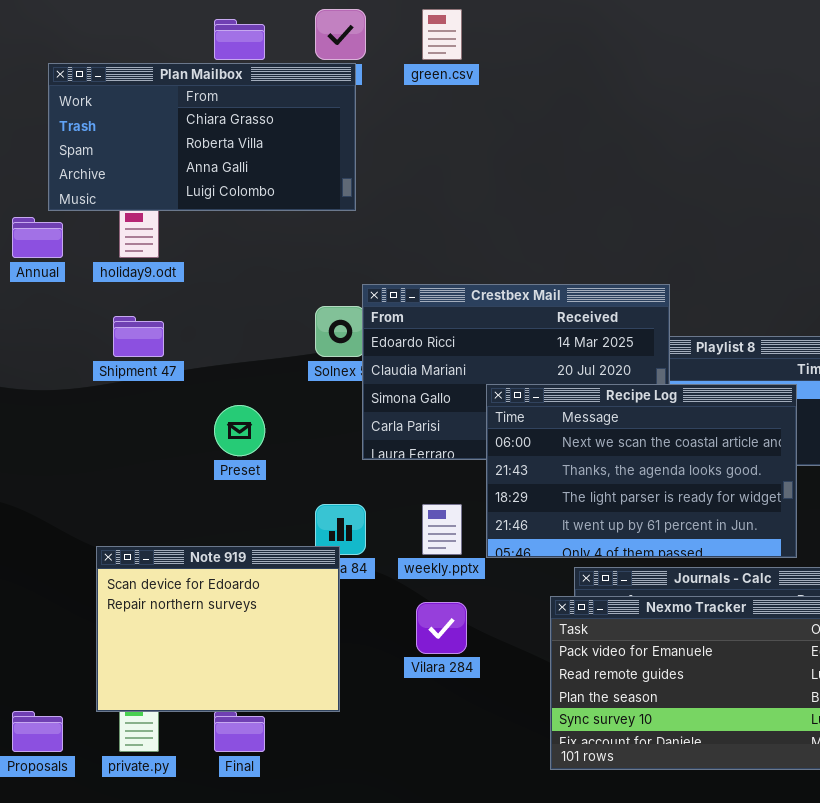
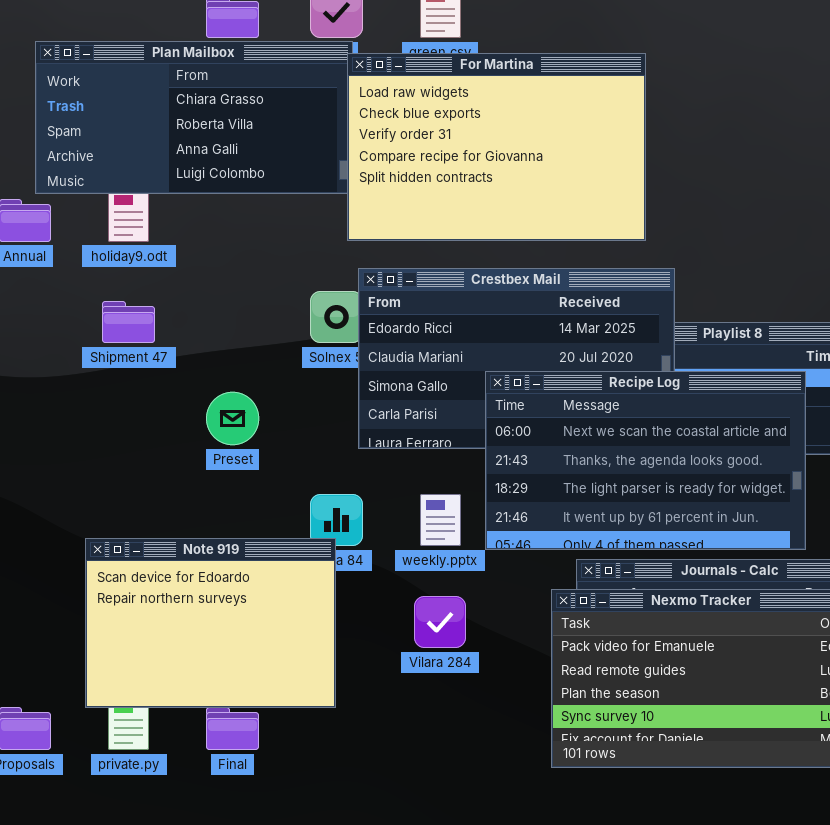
For Martina: none -> [347,53,646,241], opened

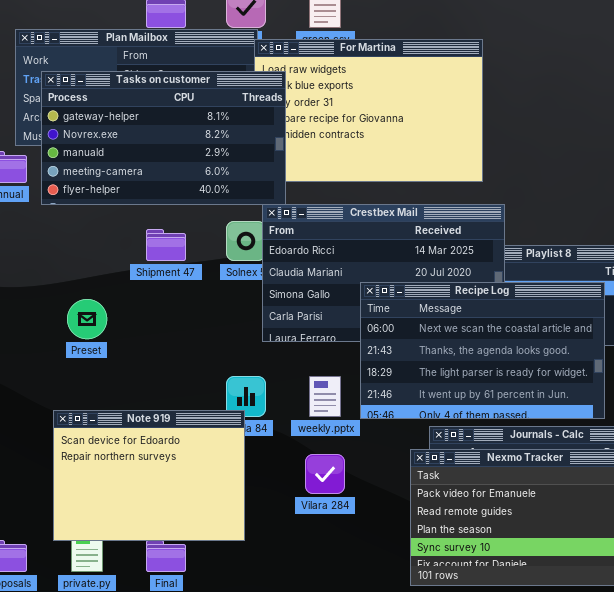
Tasks on customer: none -> [41,71,286,205], opened
Shipment 47: [102,301,155,343] -> [146,229,186,261], moved
Preset: [206,392,259,445] -> [67,299,107,339], moved

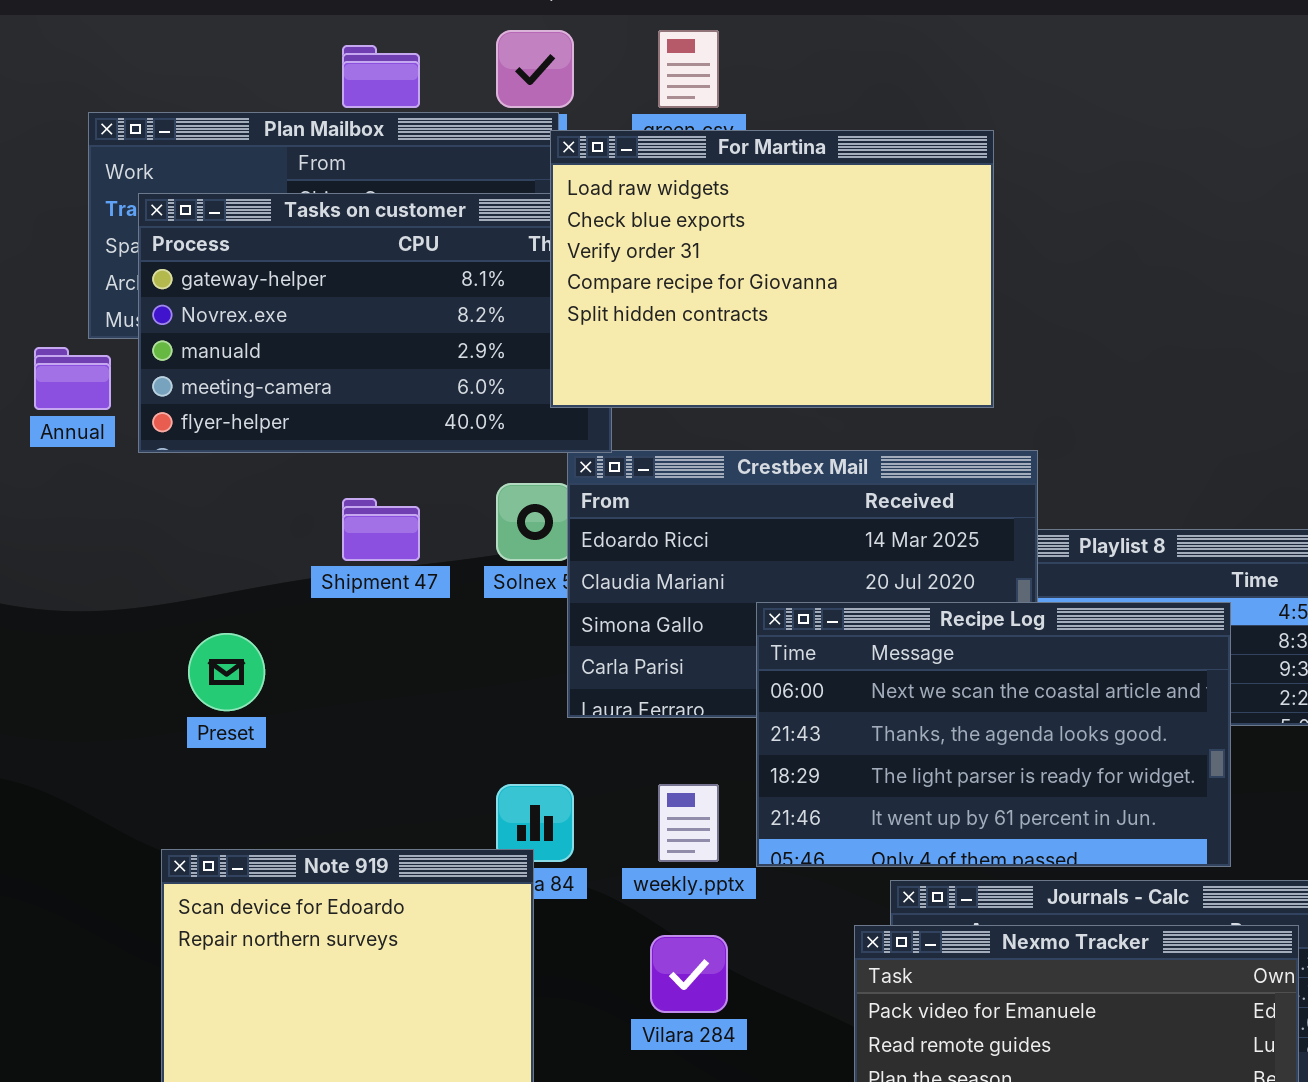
For Martina: [254,39,483,182] -> [550,130,994,408], raised

